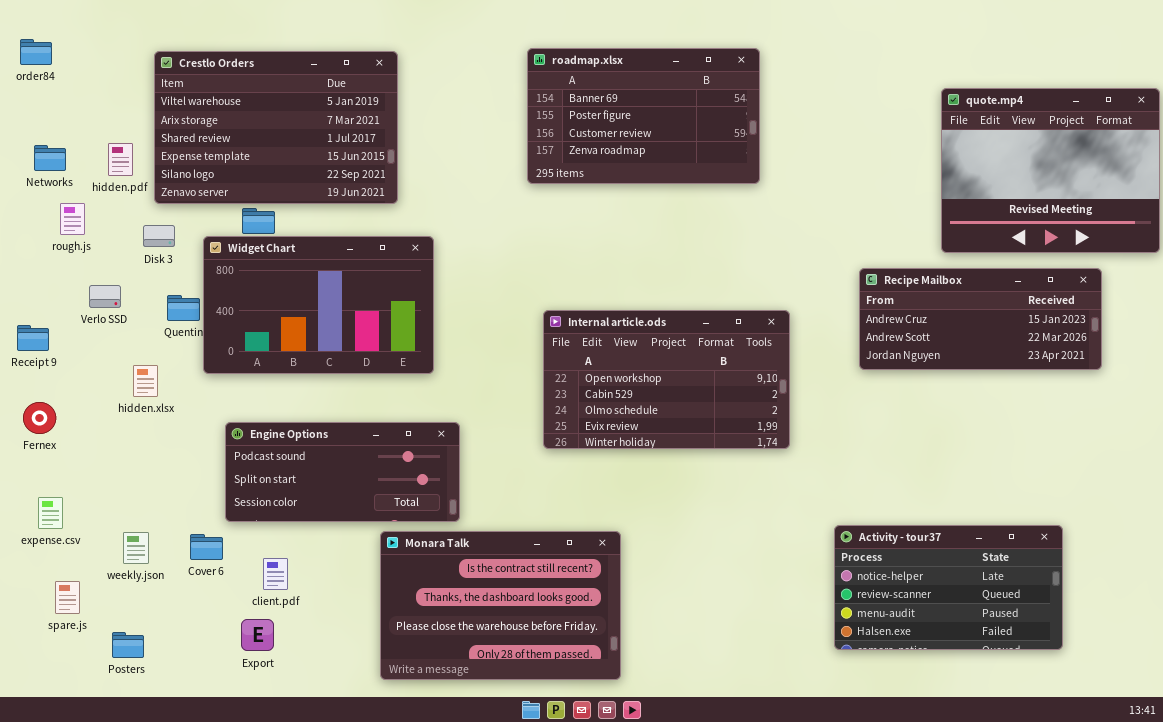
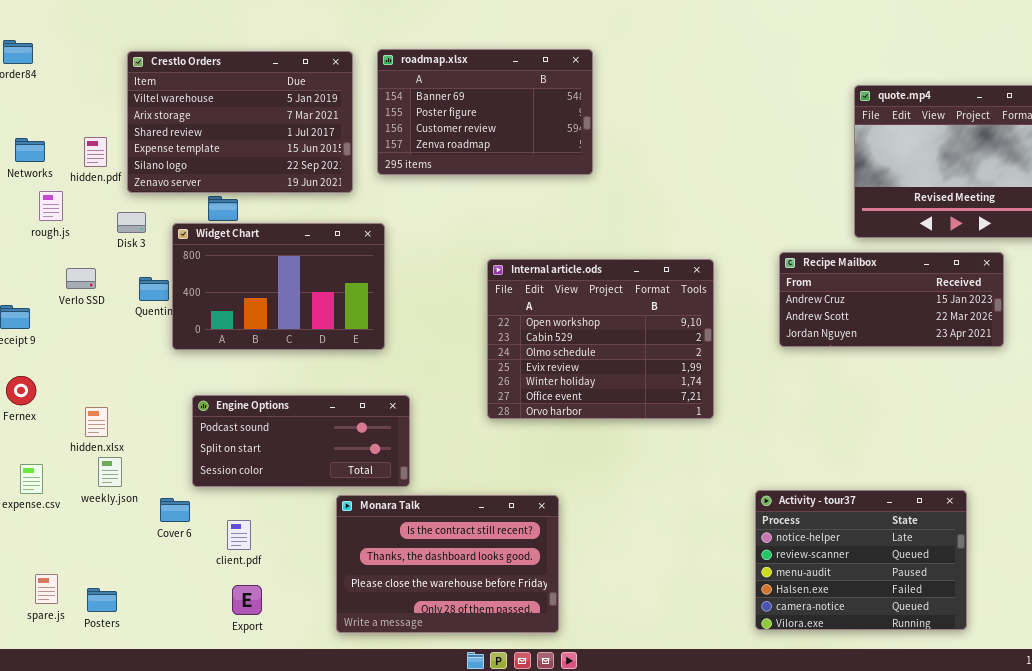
roadmap.xlsx: [527,48,760,184] -> [377,49,593,175], moved
Internal article.ods: [543,310,790,449] -> [487,259,714,419], resized
hidden.xlsx: [133,365,158,397] -> [85,407,108,437], moved
Activity - tour37: [834,525,1063,650] -> [755,490,967,630], resized
weekly.json: [123,532,149,564] -> [98,457,122,487], moved
spare.js: [55,581,80,614] -> [35,574,58,604], moved
Export: [241,619,274,651] -> [232,585,262,615], moved

